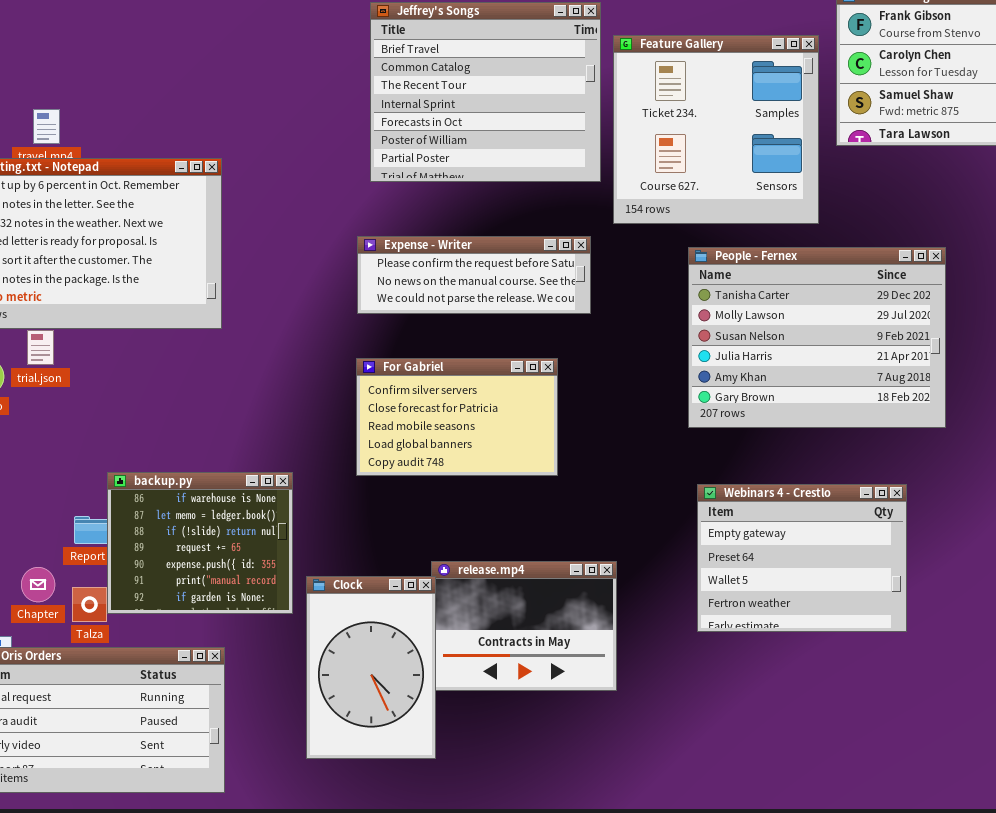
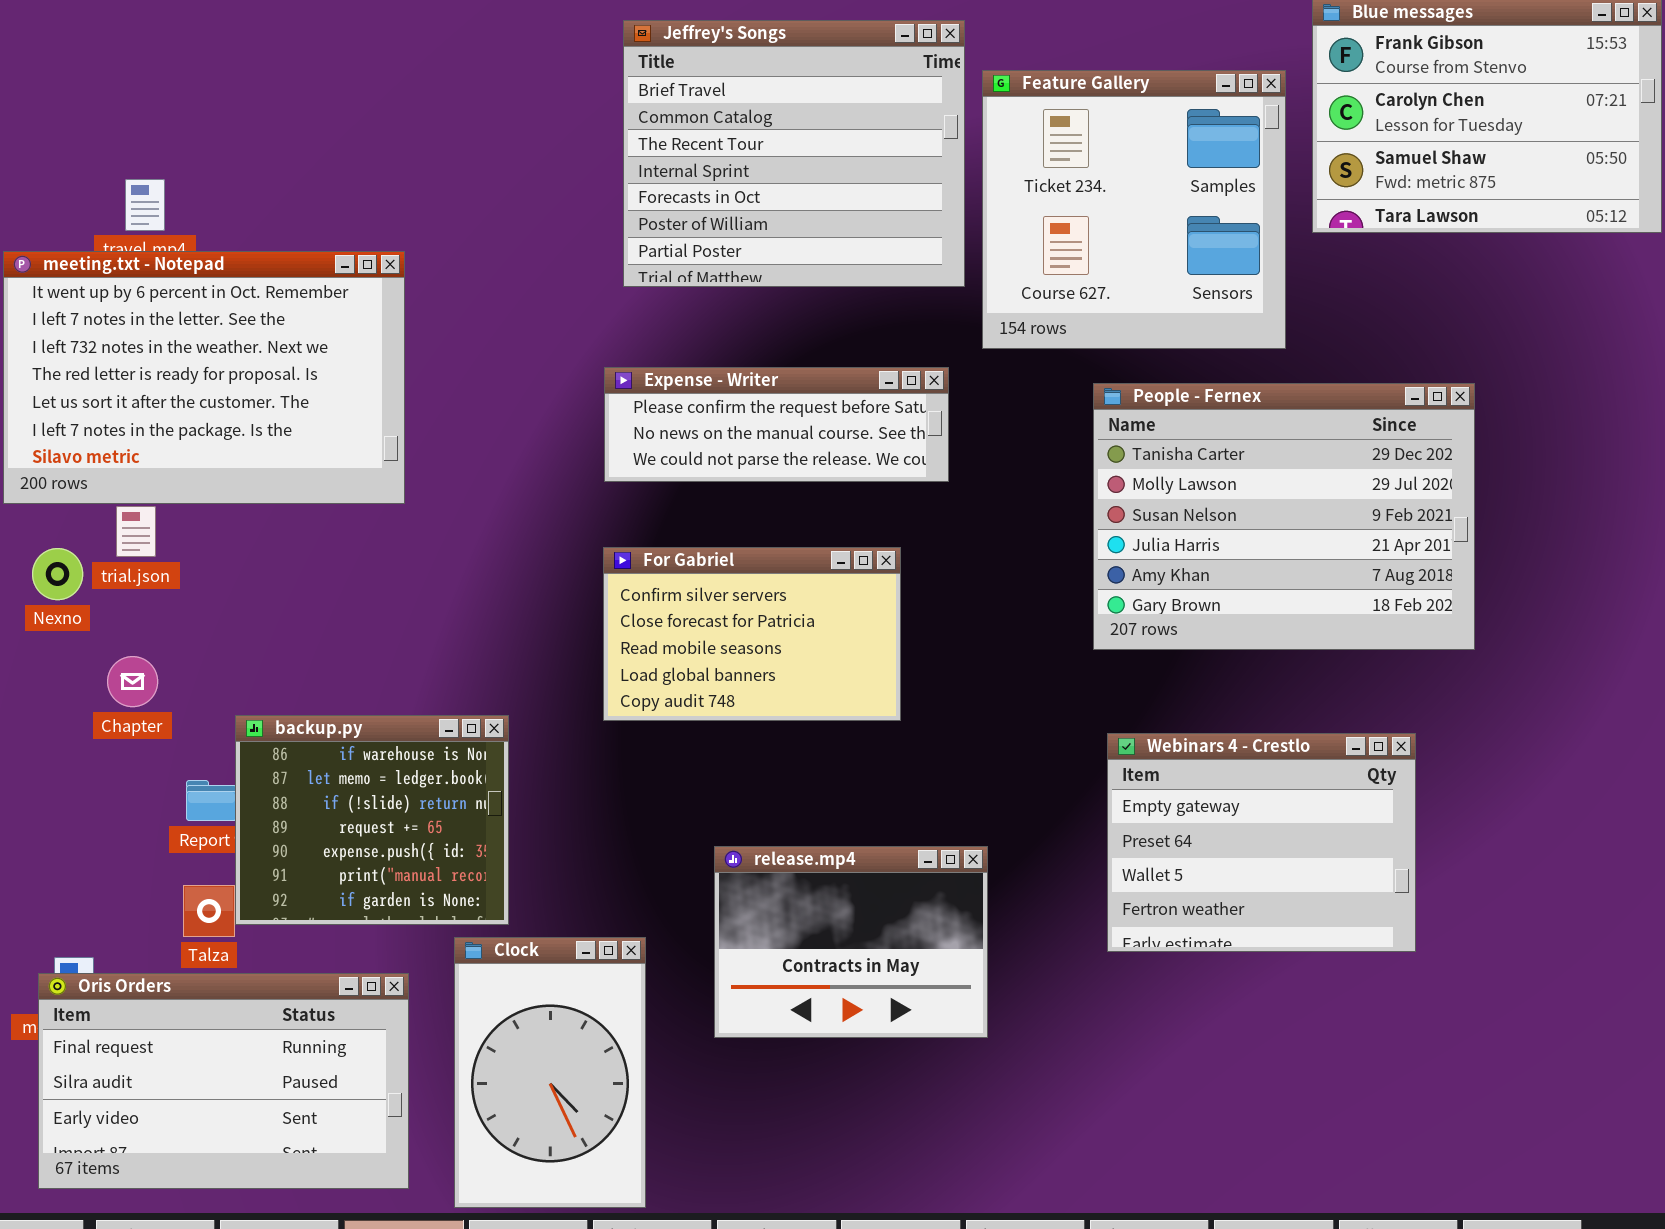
Chapter: [21,567,55,602] -> [107,656,158,707], moved
Clock: [306,576,436,759] -> [454,937,646,1208], moved

